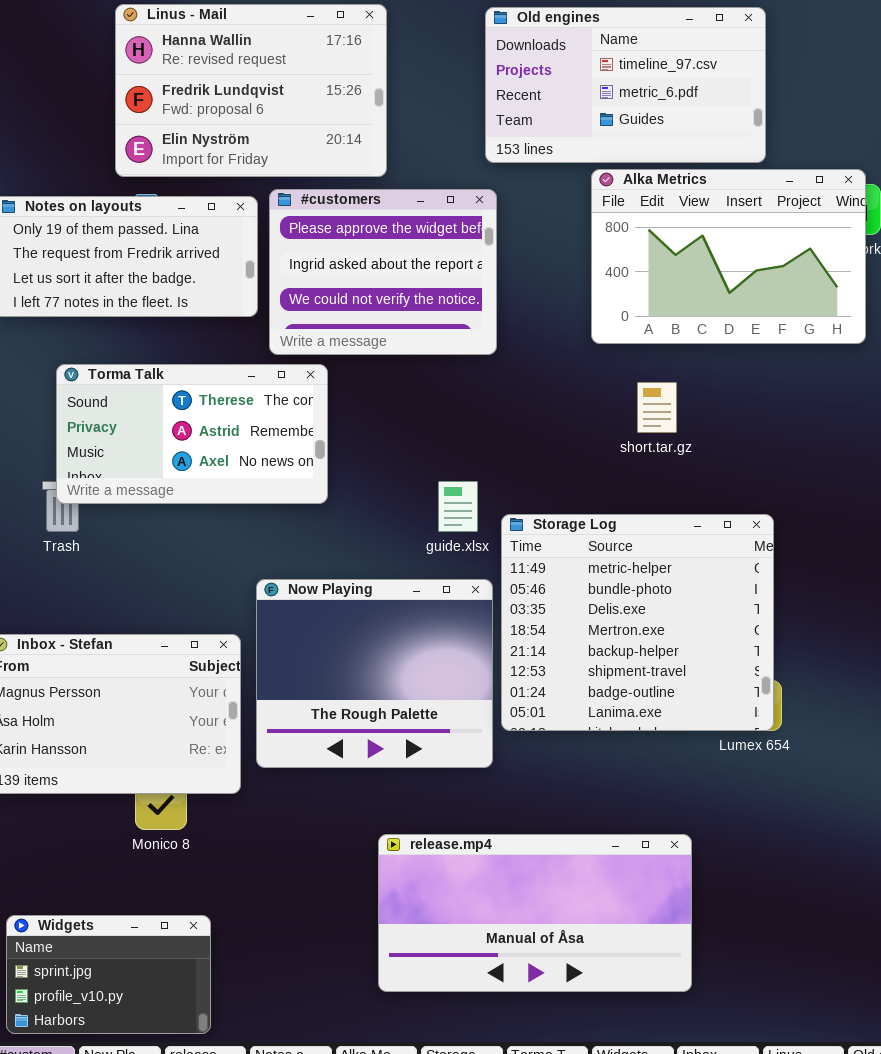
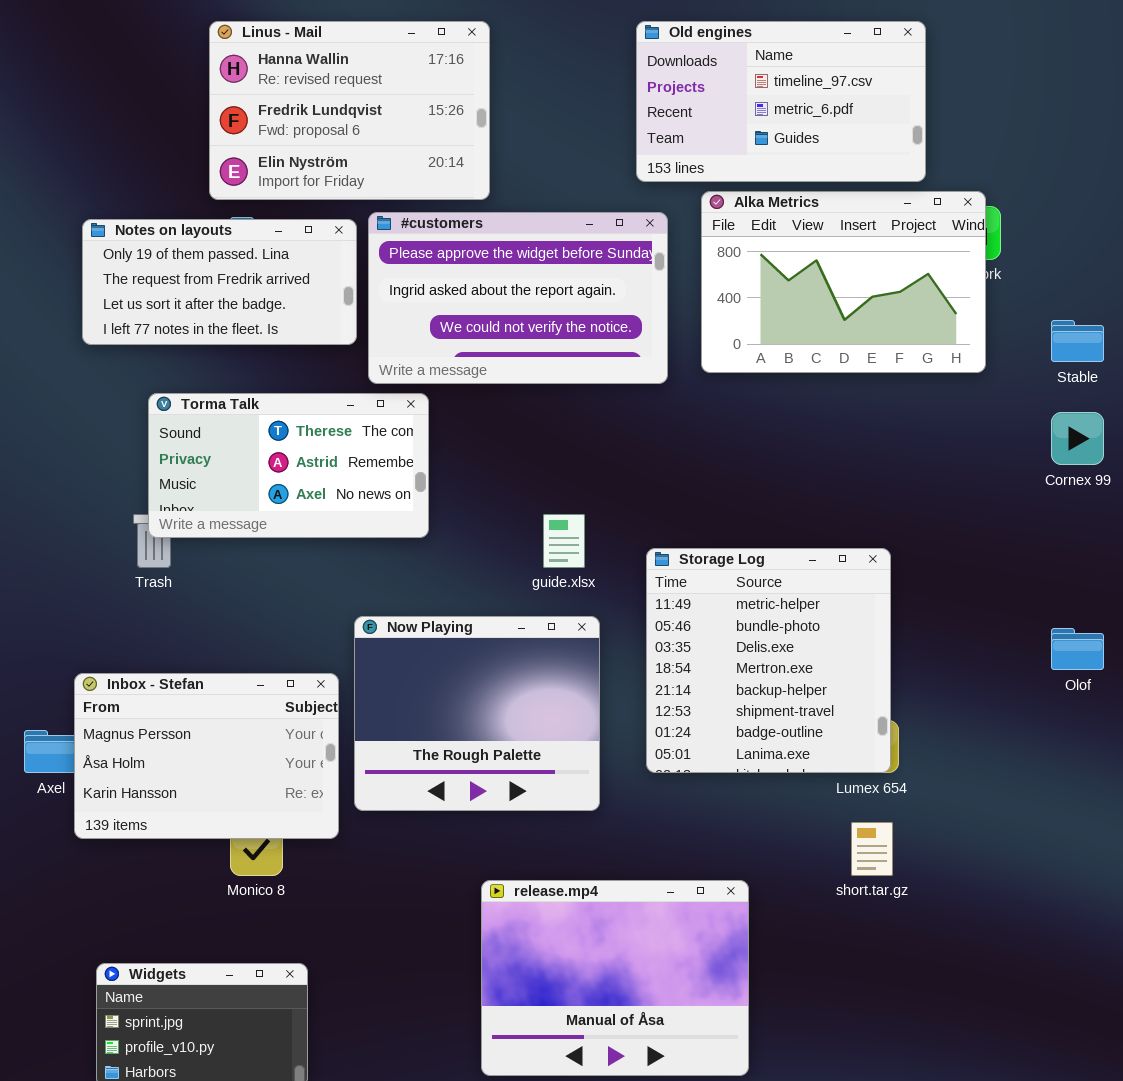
Old engines: [485,7,766,163] -> [636,21,926,182], moved
#customers: [269,189,497,355] -> [368,212,668,384], resized
short.tar.gz: [637,382,677,433] -> [851,822,893,876], moved
Storage Log: [501,514,774,731] -> [646,548,891,773], resized
release.mp4: [378,834,692,992] -> [481,880,749,1076], resized

